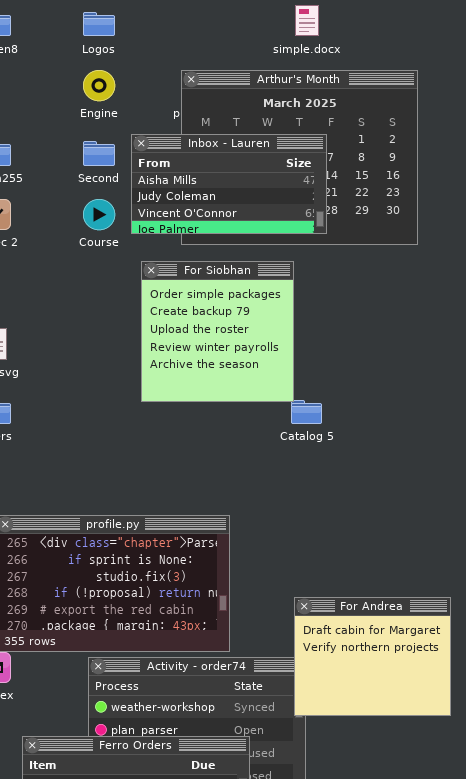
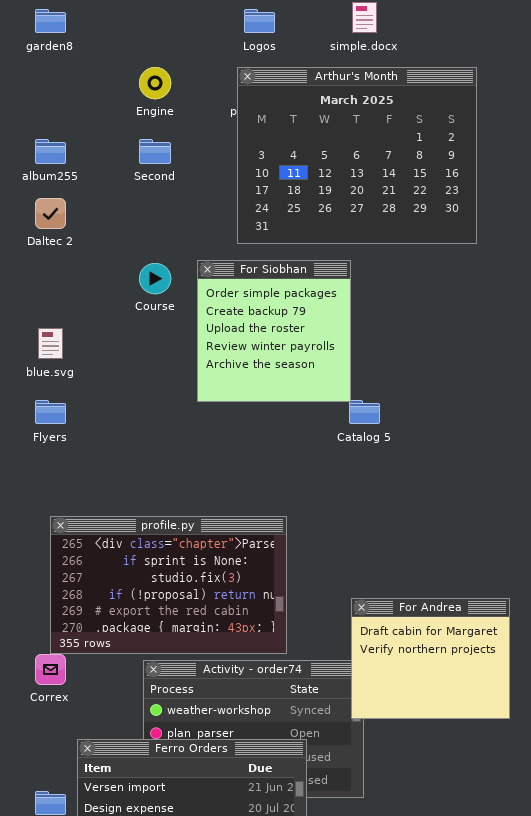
Logos: [83,12,115,36] -> [244,9,275,33], moved
Inbox - Lauren: [131,134,327,234] -> none, closed
Course: [83,199,115,230] -> [139,263,171,294], moved

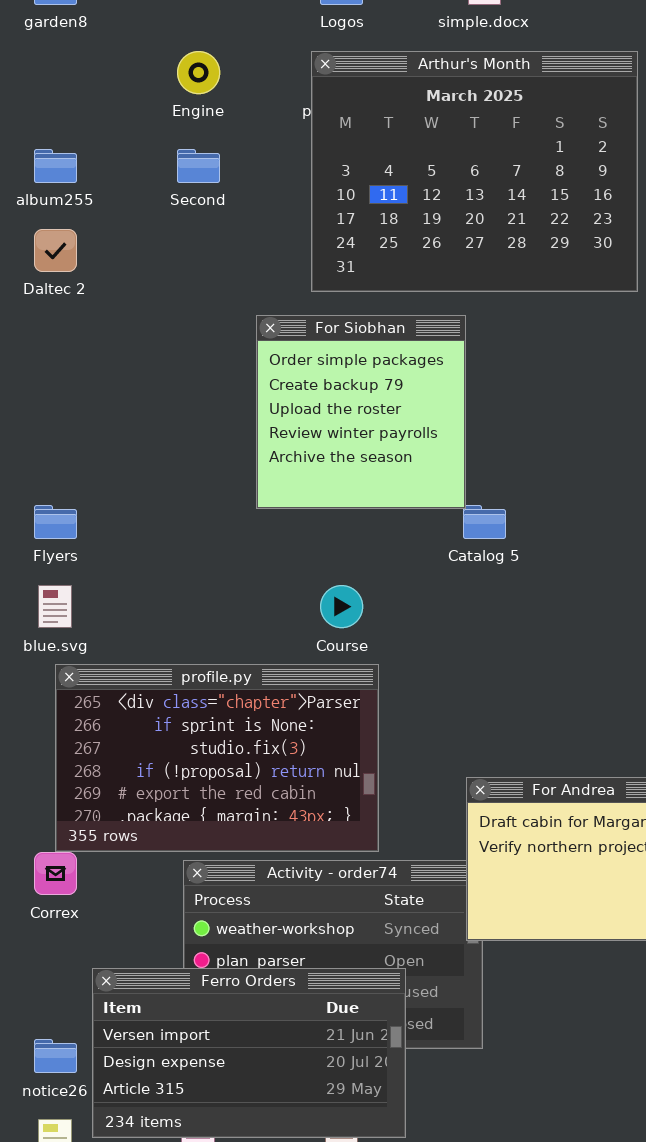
Course: [139,263,171,294] -> [320,585,363,628], moved
blue.svg: [38,328,63,359] -> [38,585,72,628], moved

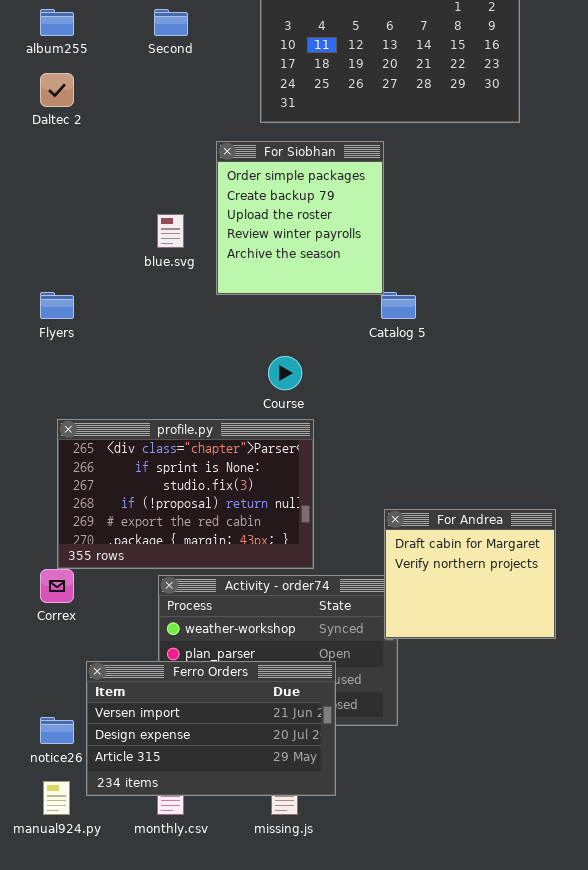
blue.svg: [38,585,72,628] -> [157,214,184,248], moved

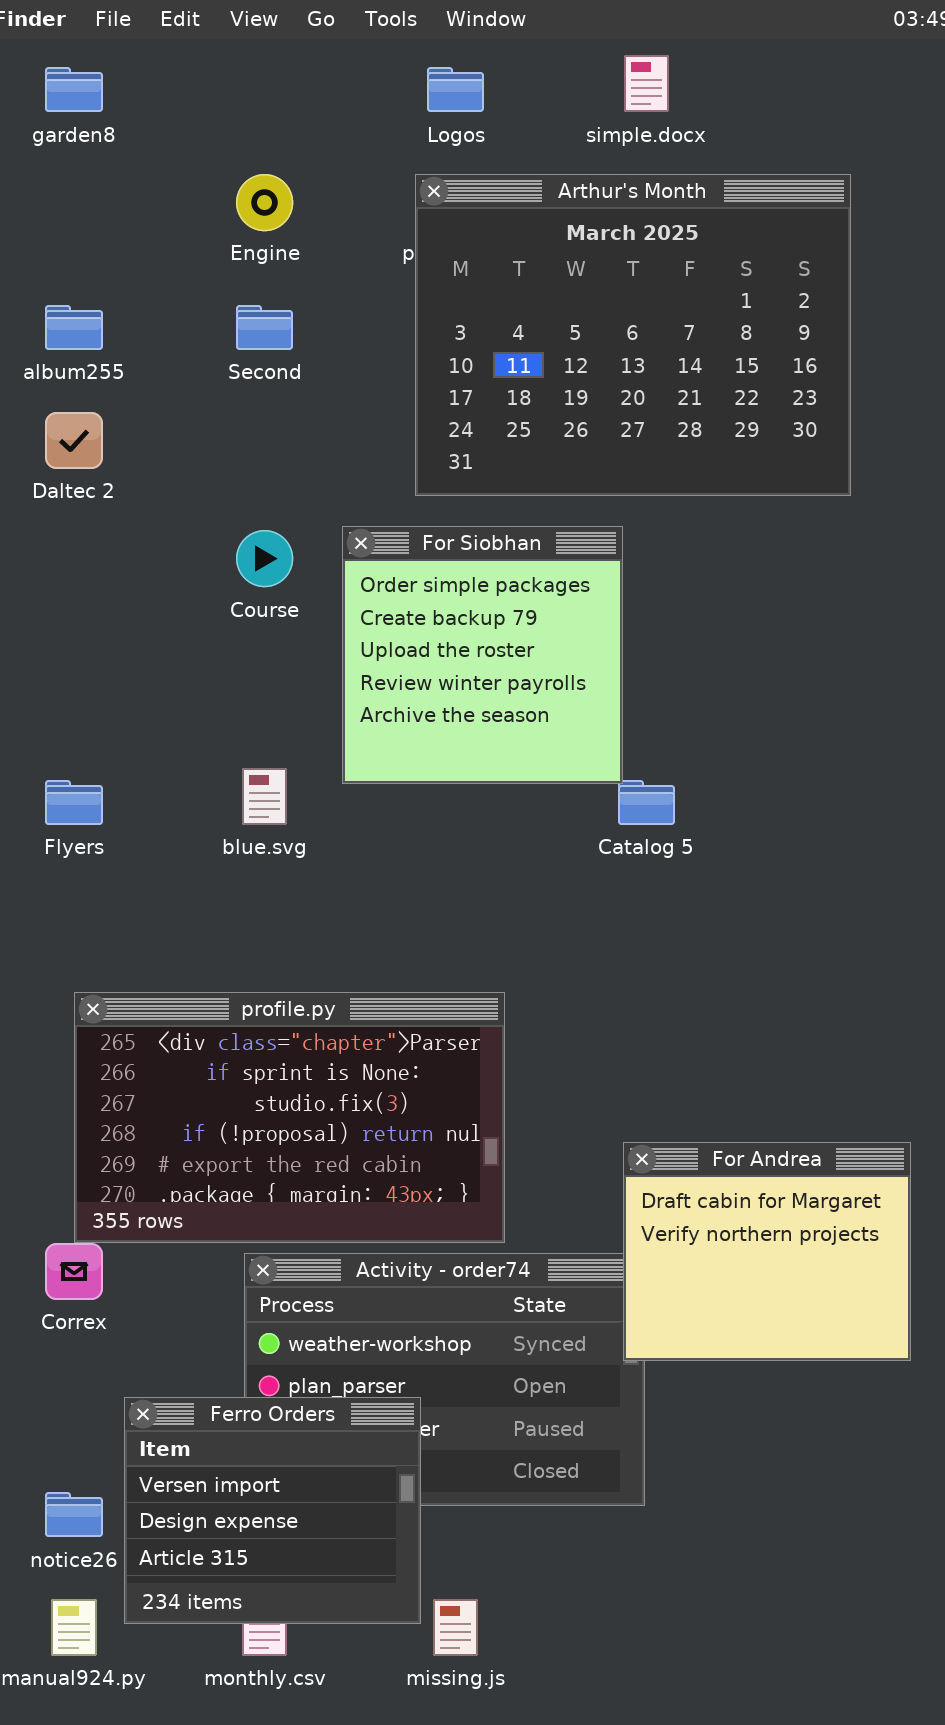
blue.svg: [157,214,184,248] -> [242,768,287,825], moved
Course: [268,356,302,390] -> [236,530,293,587], moved
Ferro Orders: [86,661,336,796] -> [124,1397,421,1624], resized

